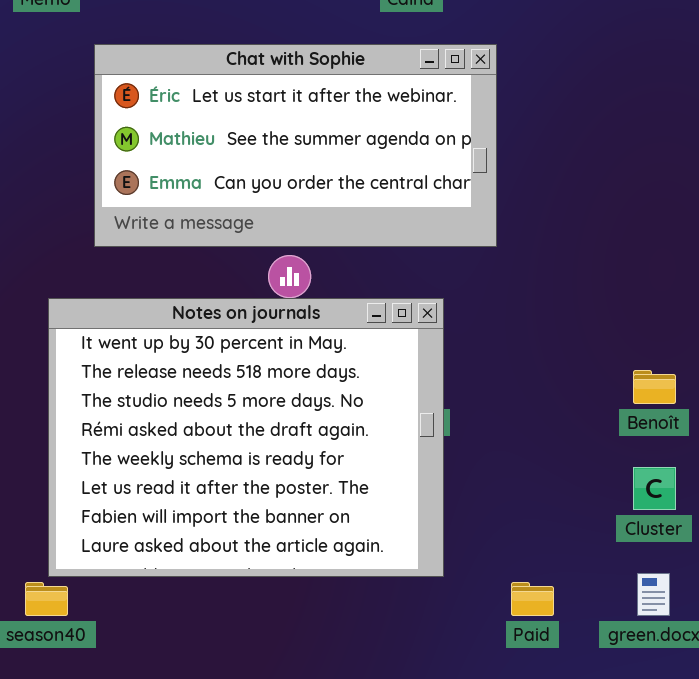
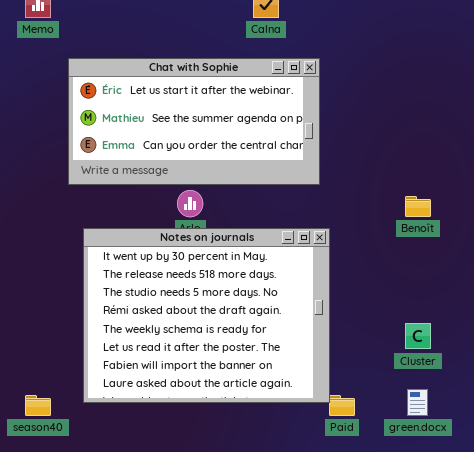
Notes on journals: [48,298,444,577] -> [83,228,330,403], moved
Benoît: [633,370,676,404] -> [405,196,431,217], moved

